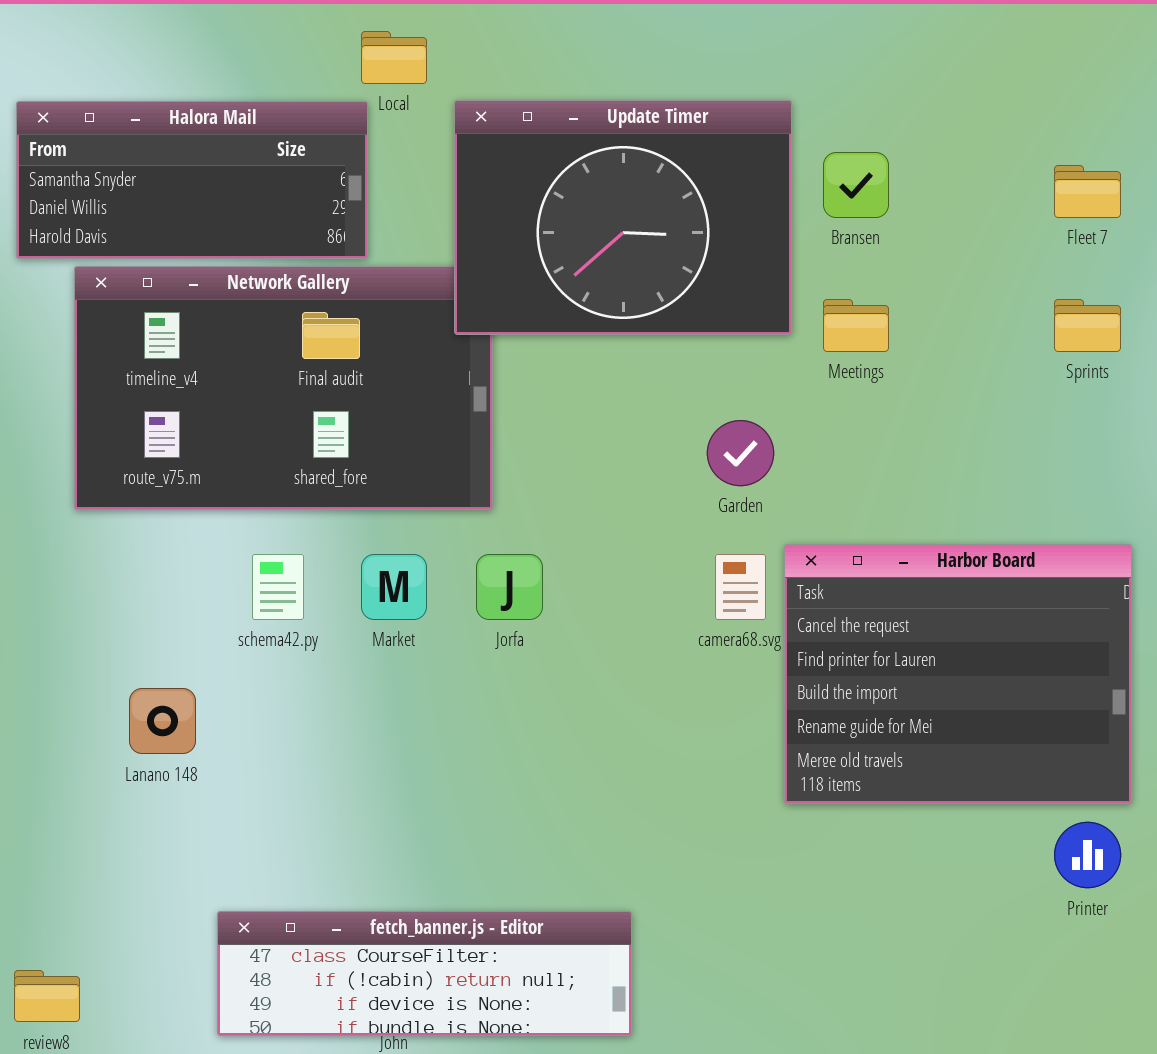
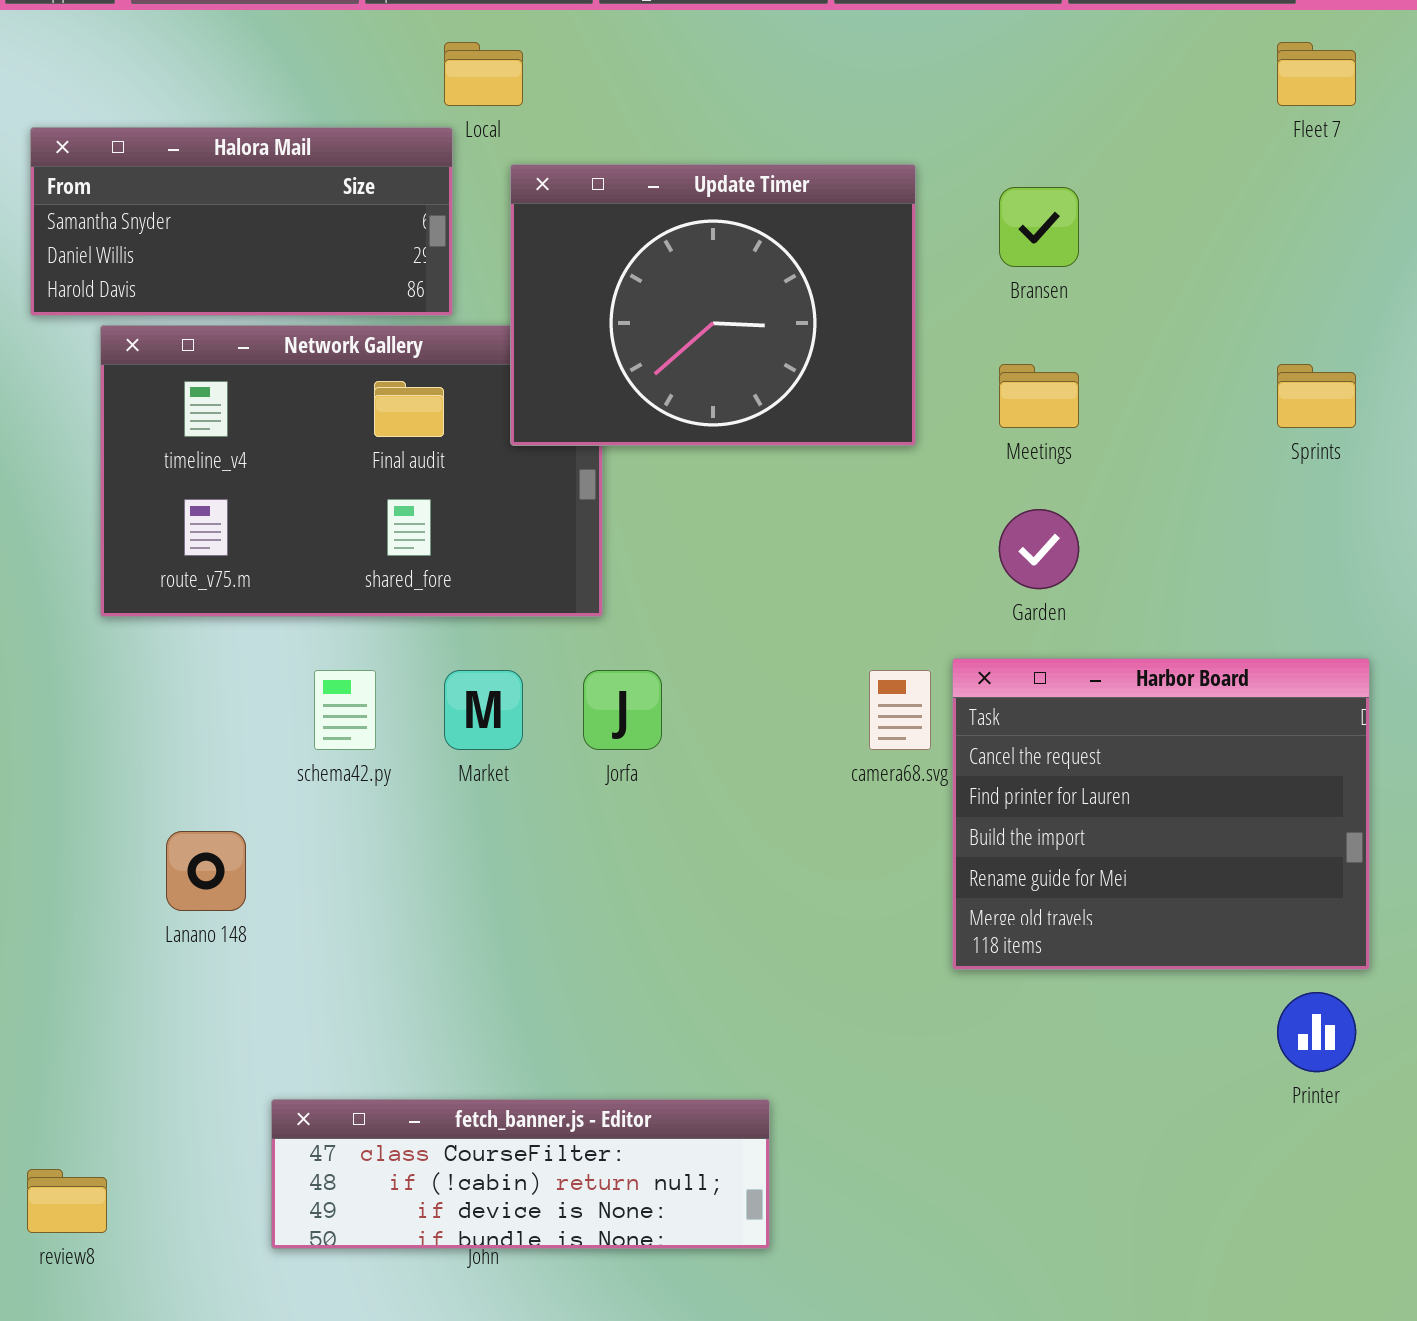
Update Timer: [454,100,792,335] -> [510,164,916,446], moved
Fleet 7: [1054,165,1121,218] -> [1277,42,1356,106], moved
Garden: [707,420,774,486] -> [999,509,1079,589], moved

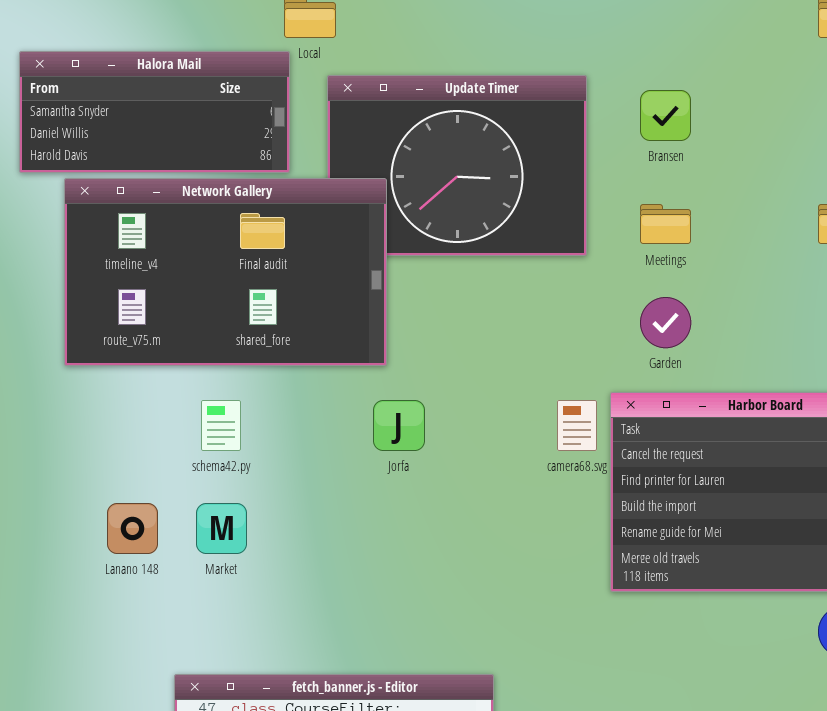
Network Gallery: [100,325,603,617] -> [64,178,387,366], raised
Market: [444,670,523,750] -> [196,503,247,554], moved

